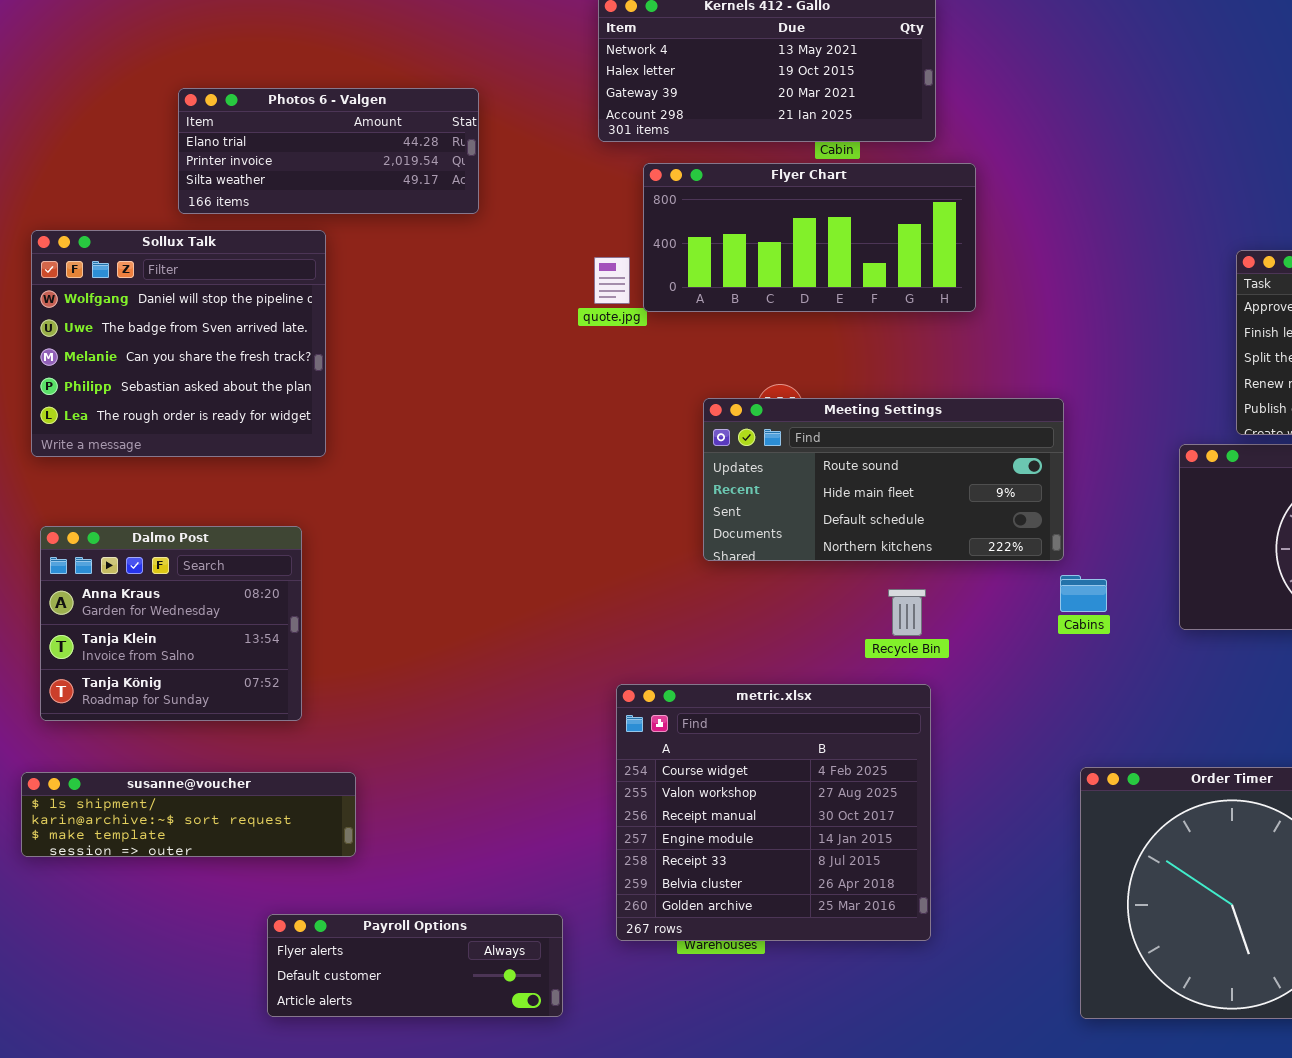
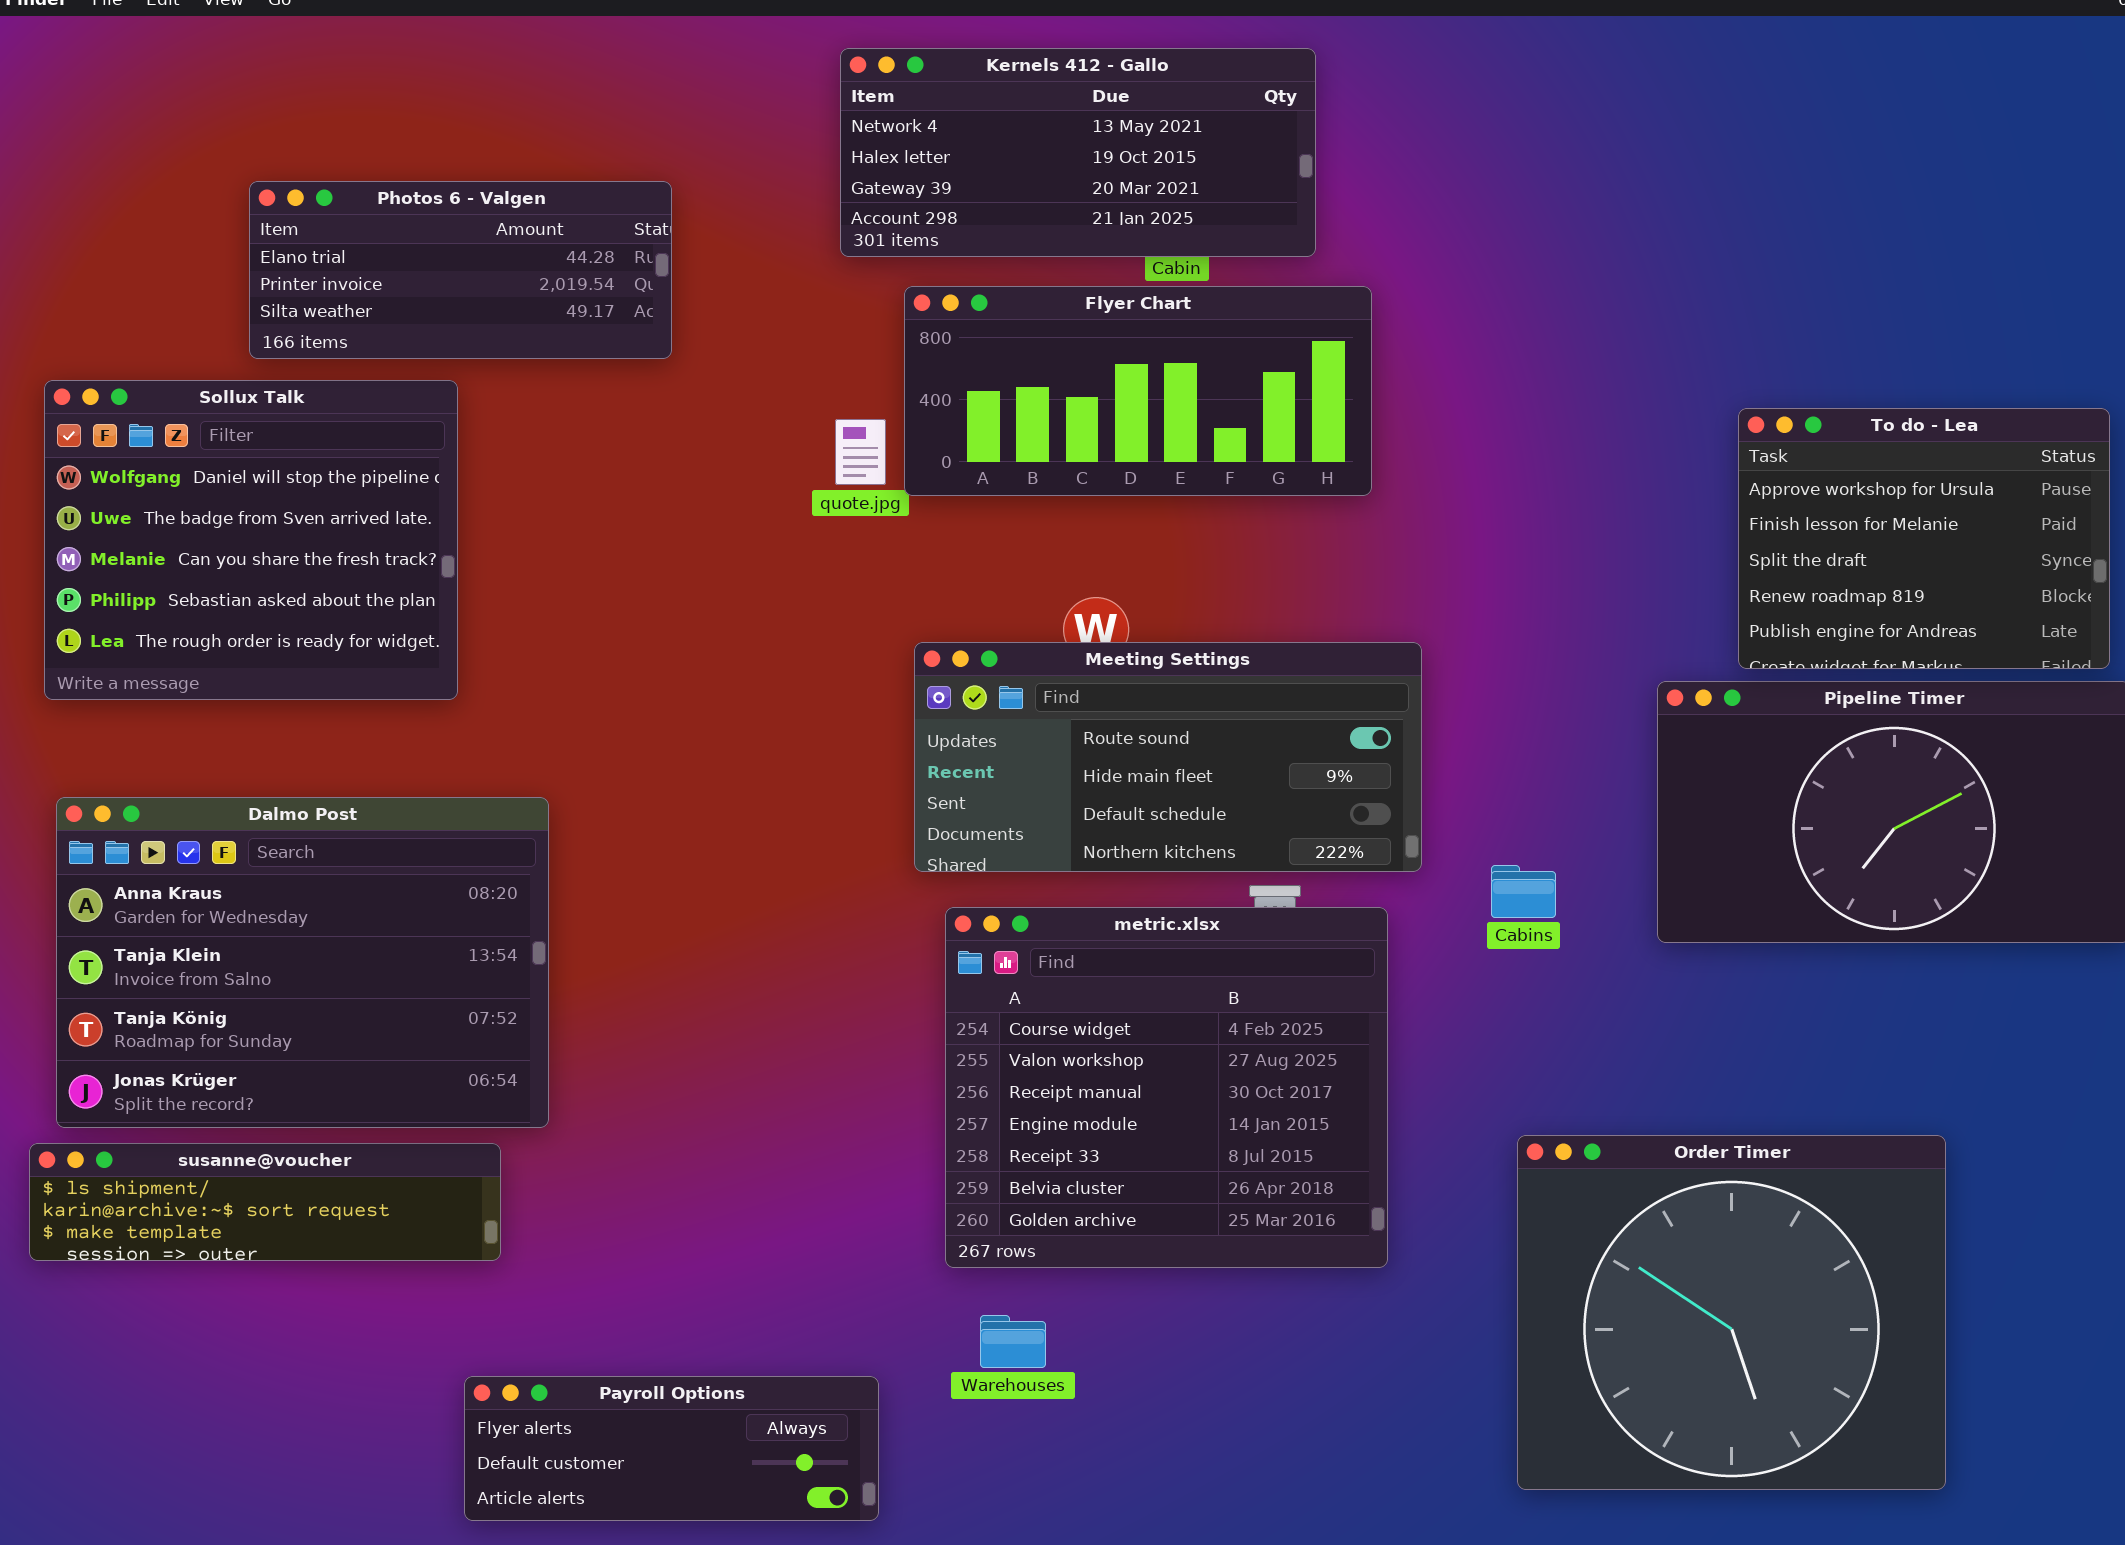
Meeting Settings: [703,398,1064,561] -> [914,642,1422,872], moved
Dalmo Post: [40,526,302,721] -> [56,797,549,1128], resized
metric.xlsx: [616,684,931,941] -> [945,907,1388,1268], moved
Payroll Options: [267,914,563,1017] -> [464,1376,879,1521], moved

